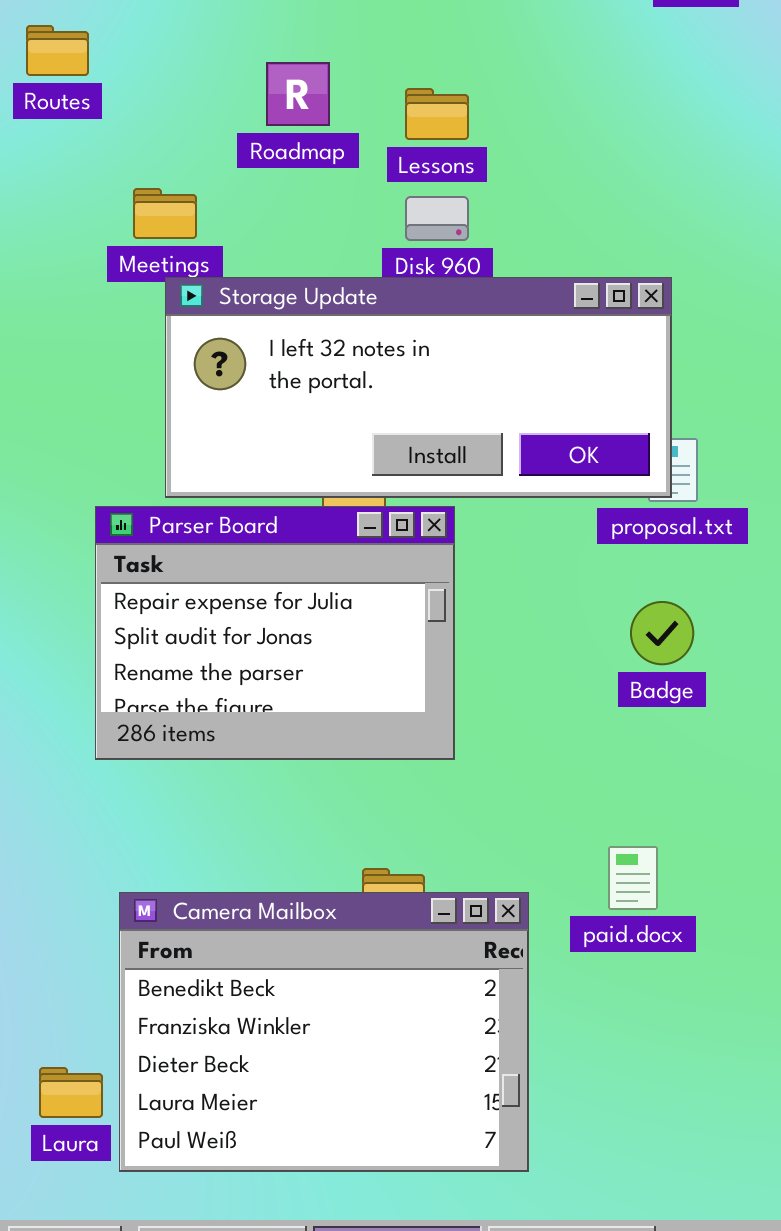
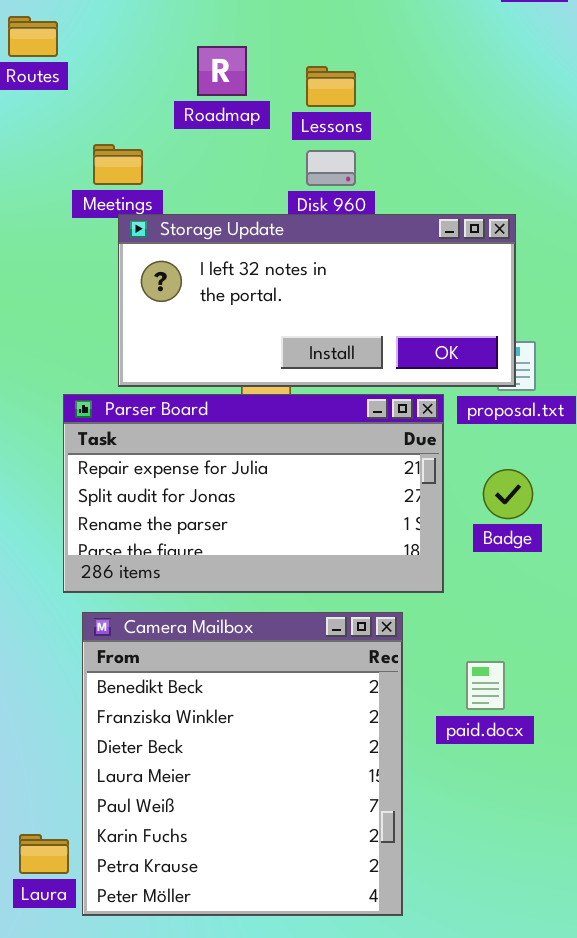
Parser Board: [95,506,455,760] -> [63,394,444,593], resized
Camera Mailbox: [119,892,529,1172] -> [82,612,403,916], resized

